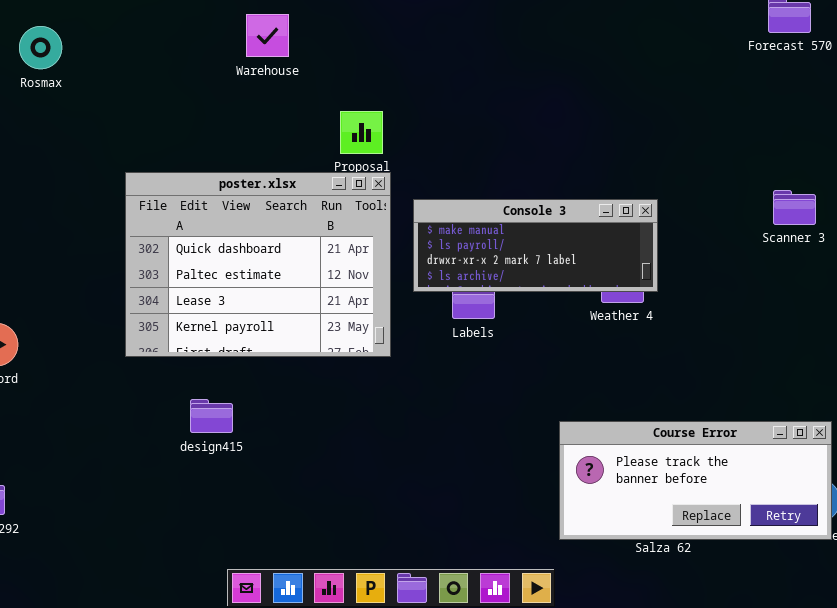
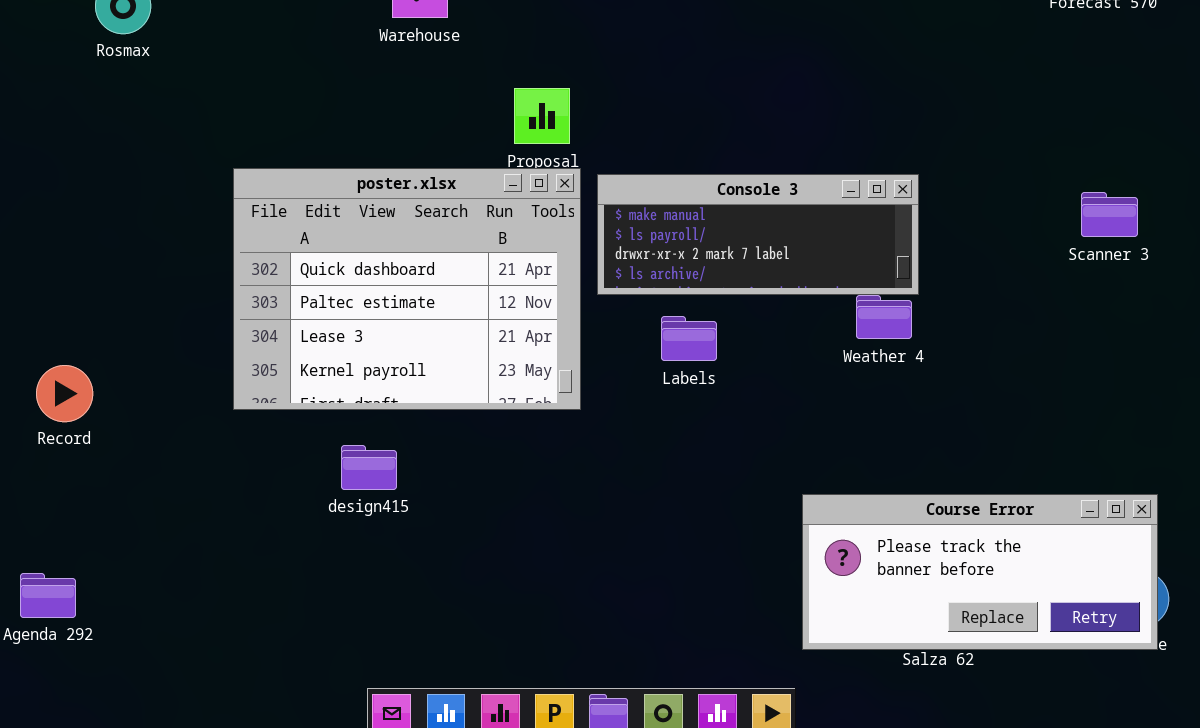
Console 3: [413,199,658,292] -> [597,174,919,295], moved
design415: [190,399,233,433] -> [341,445,397,490], moved

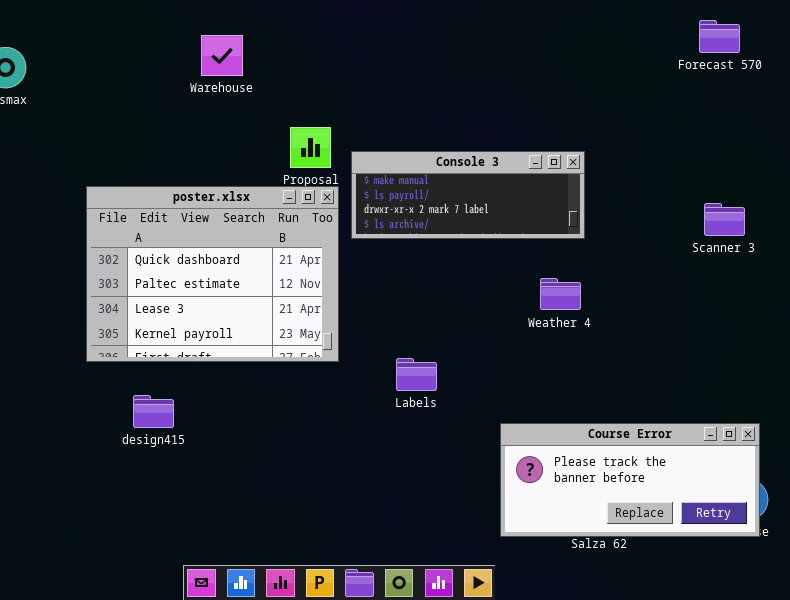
Console 3: [597,174,919,295] -> [351,151,585,239], moved
Labels: [661,316,717,361] -> [396,358,437,391], moved
design415: [341,445,397,490] -> [133,395,174,428], moved

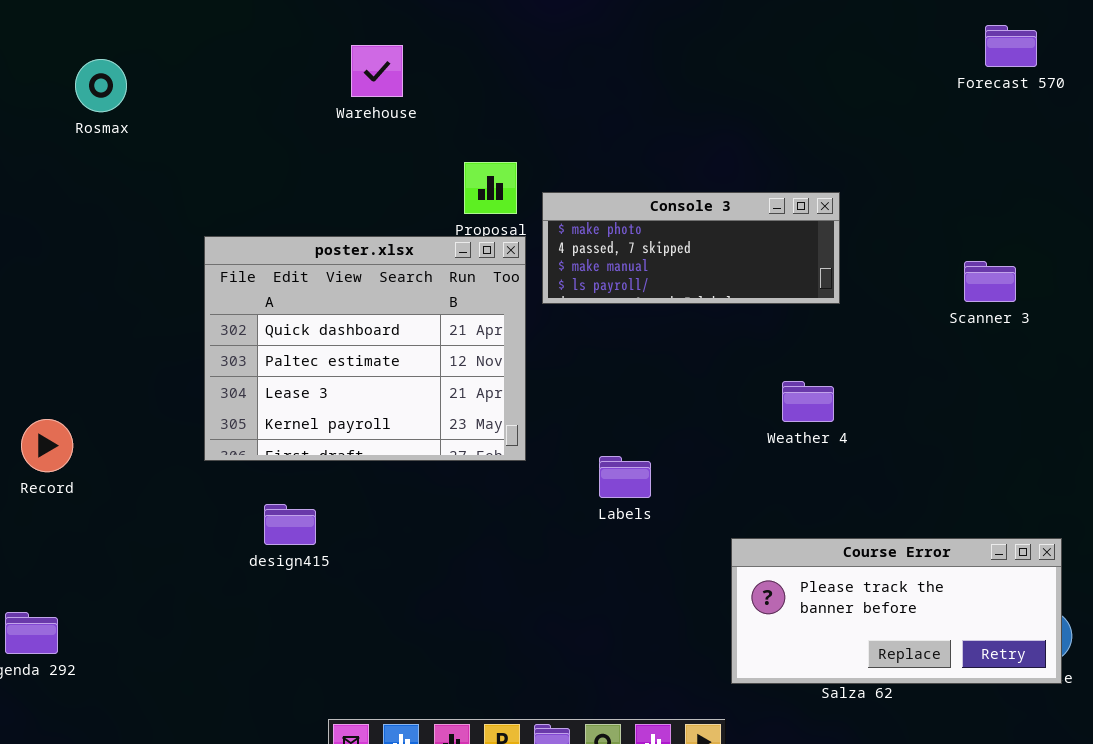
Console 3: [351,151,585,239] -> [542,192,840,304], scrolled up 2 rows
Scanner 3: [704,203,745,236] -> [964,261,1016,302], moved
Weather 4: [540,278,581,310] -> [782,381,834,422], moved

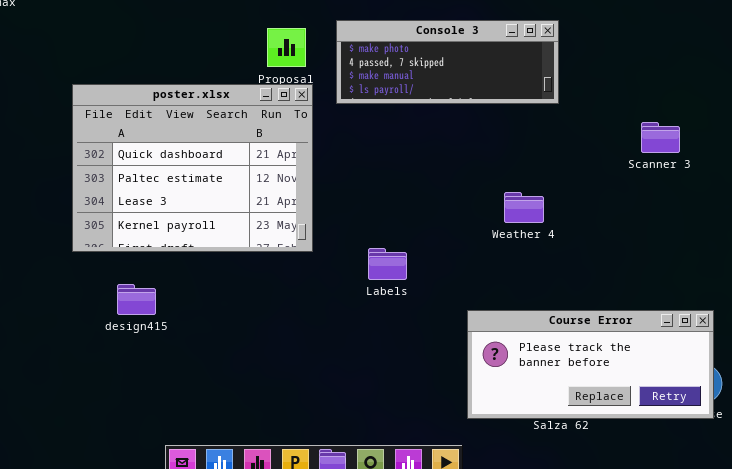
Console 3: [542,192,840,304] -> [336,20,559,104], moved
Scanner 3: [964,261,1016,302] -> [641,122,680,153], moved

